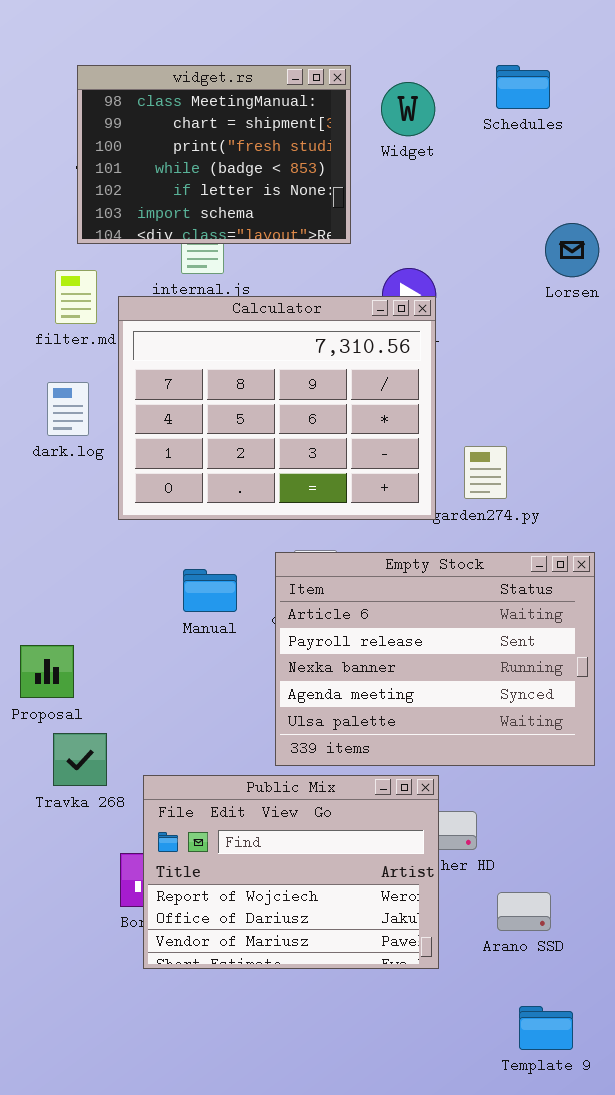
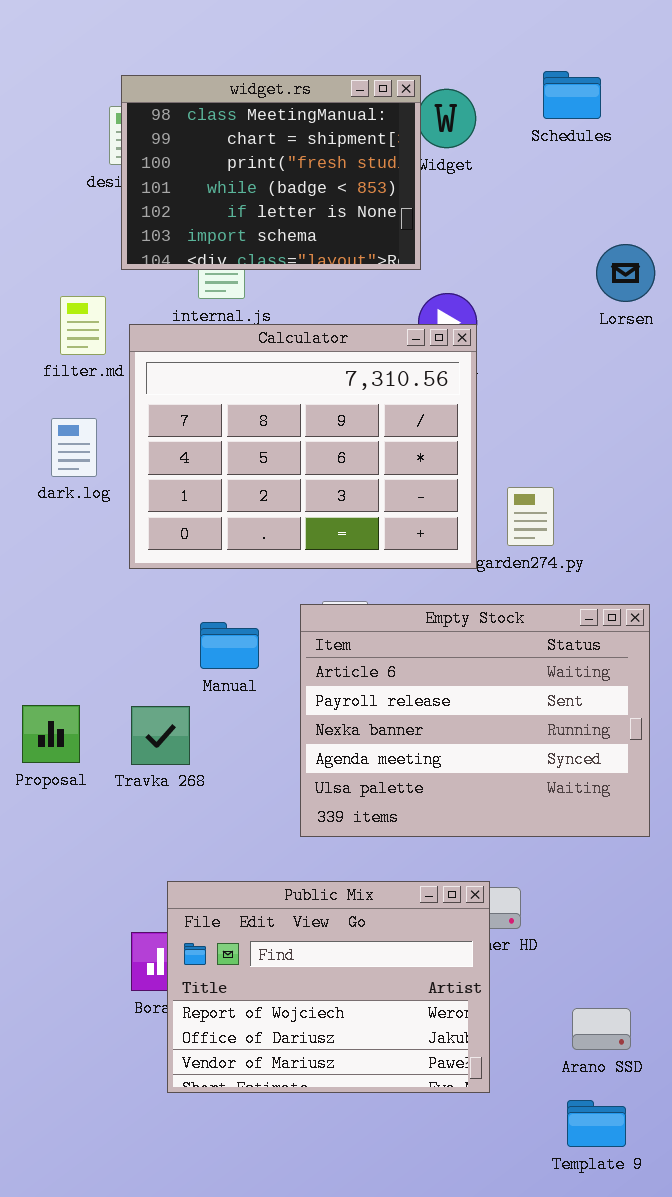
widget.rs: [77,65,351,244] -> [121,75,421,270], moved
Travka 268: [53,733,107,786] -> [131,706,190,765], moved
Public Mix: [143,775,439,969] -> [167,881,490,1093], moved
Arano SSD: [497,892,551,931] -> [572,1008,631,1050], moved

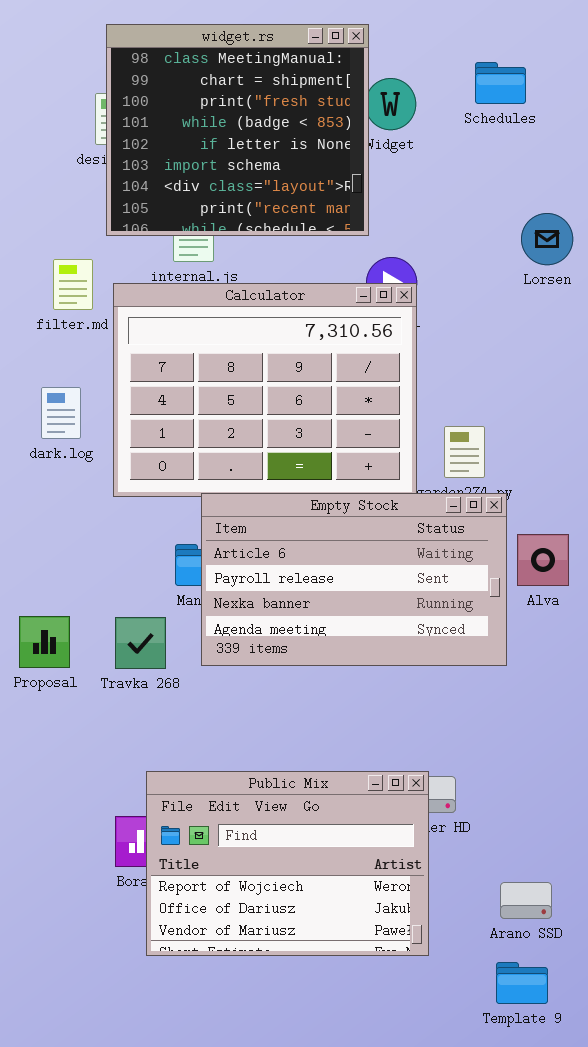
widget.rs: [121,75,421,270] -> [106,24,369,236], resized
dark.log: [51,418,97,477] -> [41,387,81,439], moved
Empty Stock: [300,604,650,837] -> [201,493,507,666], moved, resized

